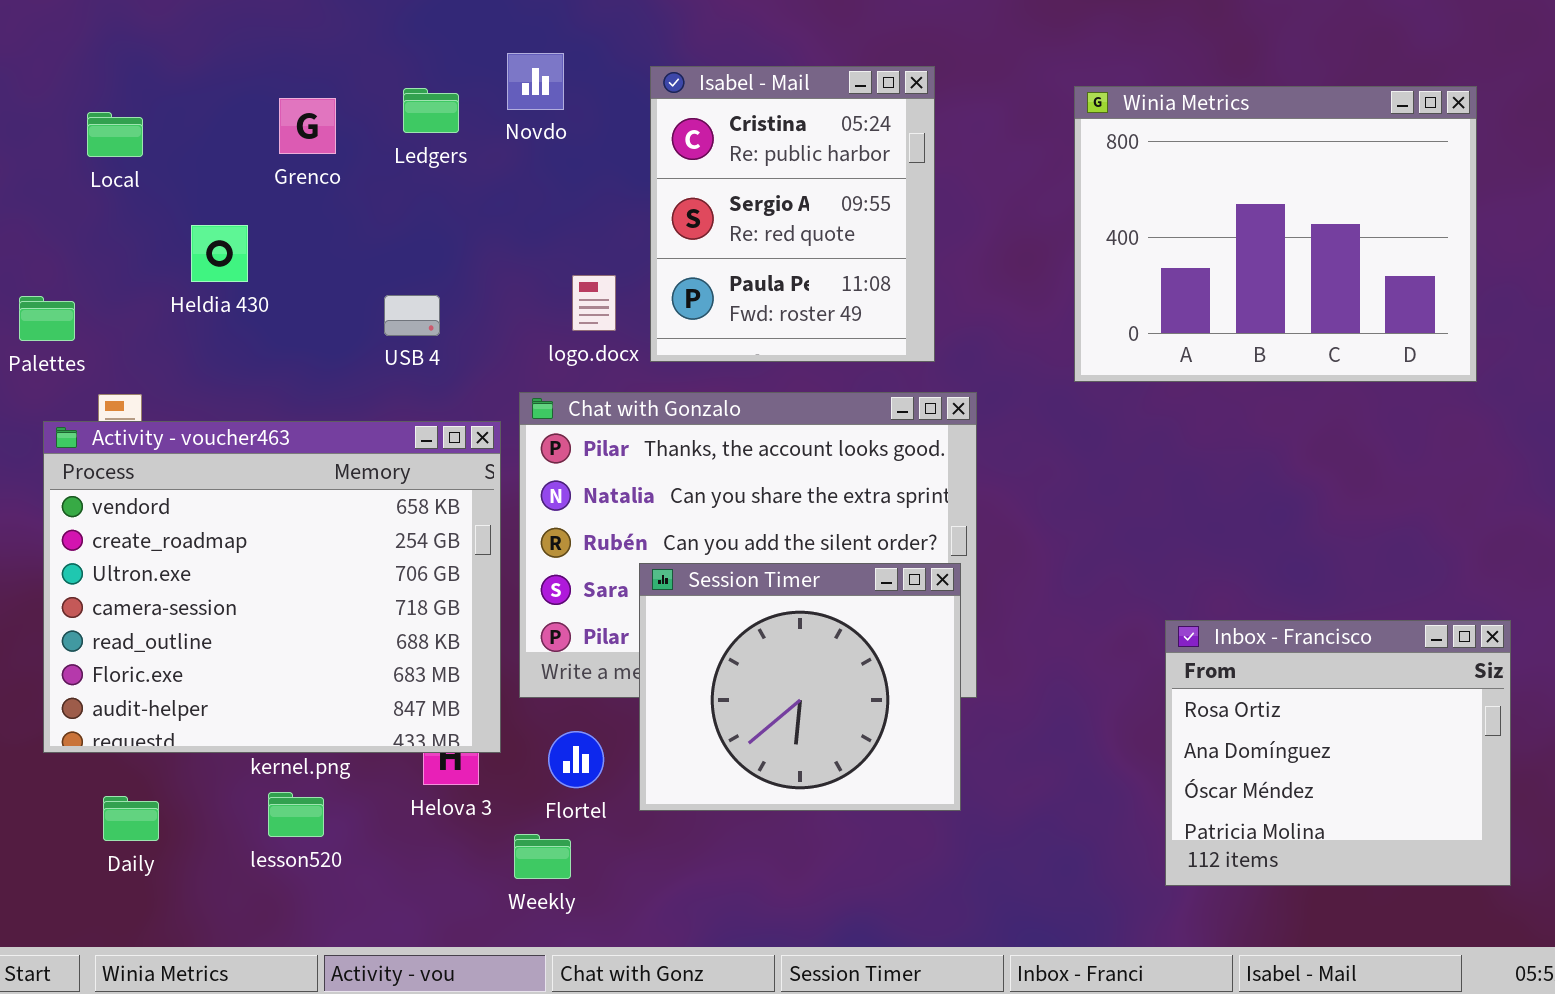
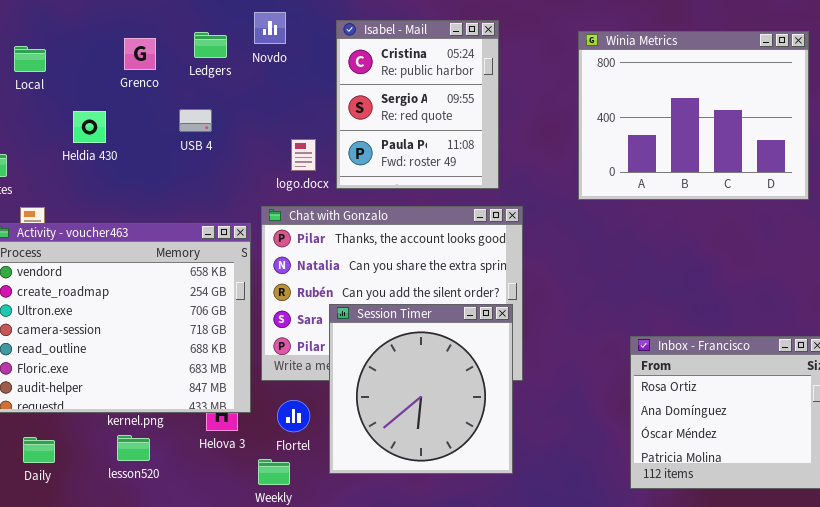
USB 4: [384,295,440,336] -> [179,109,212,132], moved
Session Timer: [639,563,961,811] -> [329,304,513,474], resized

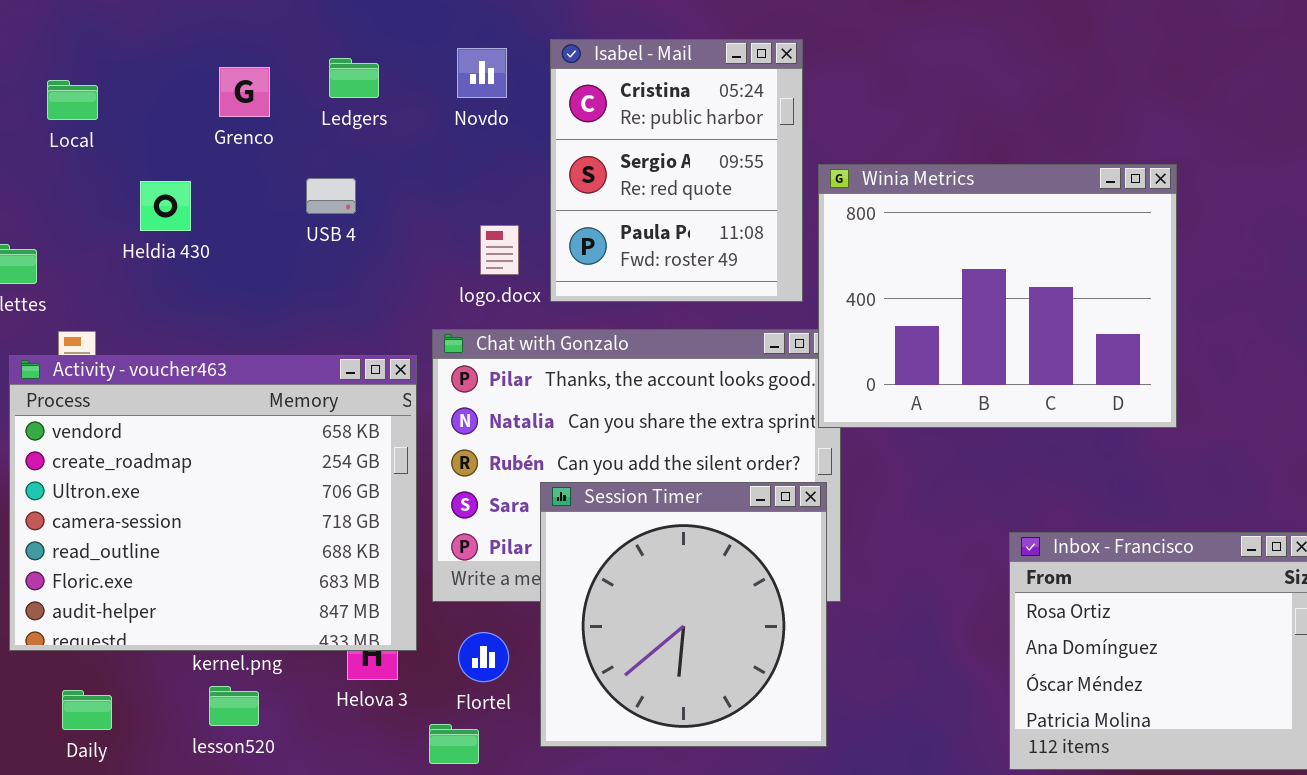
Novdo: [254,12,286,44] -> [457,48,507,98], moved
Winia Metrics: [578,31,809,200] -> [818,164,1177,428], moved

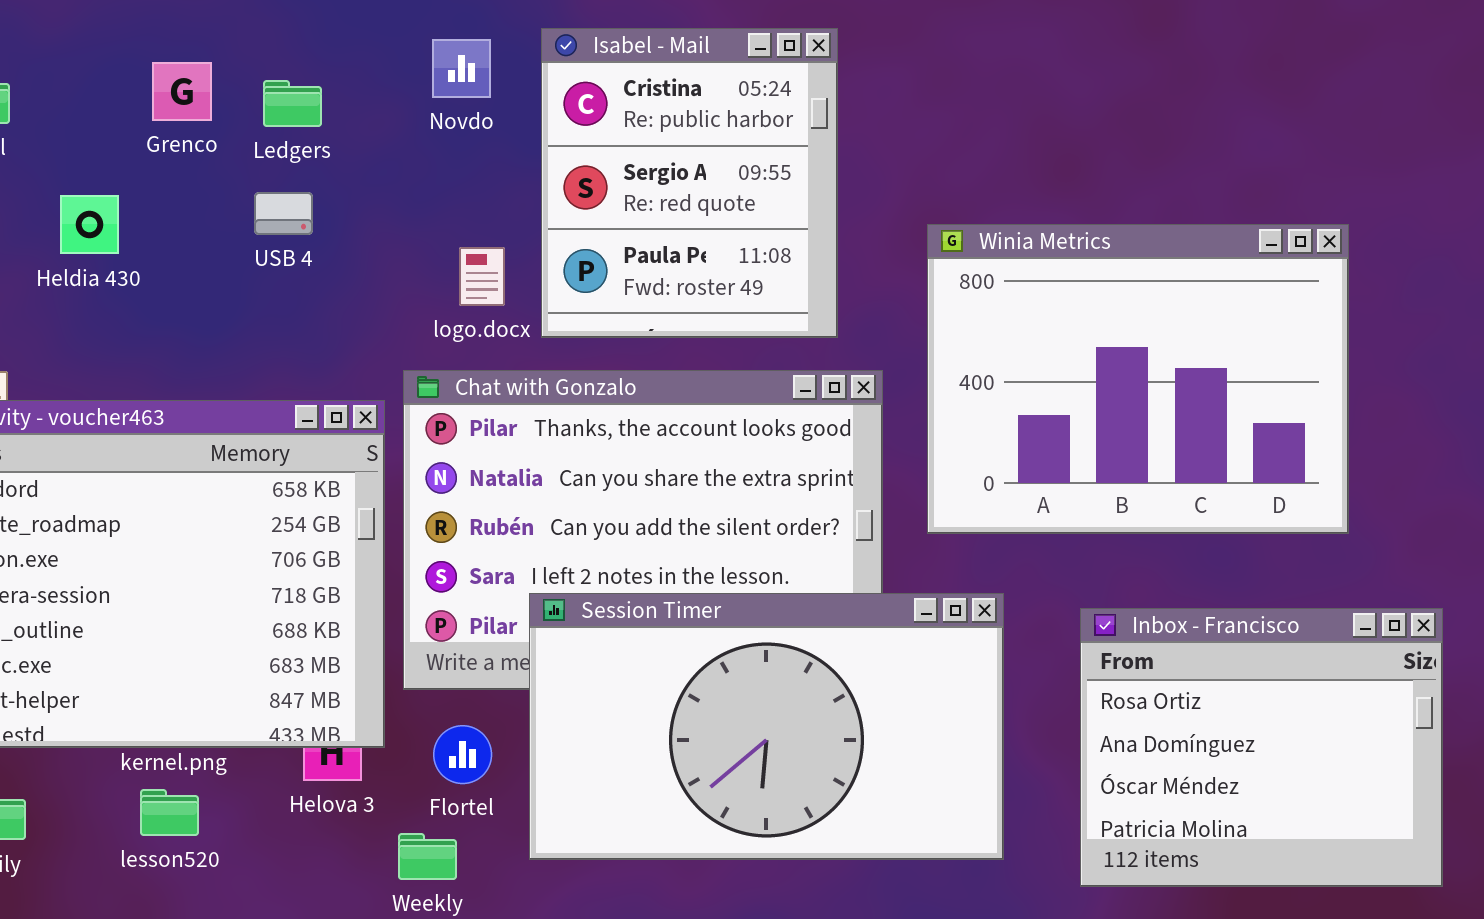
Ledgers: [329,58,379,98] -> [263,80,322,127], moved
Winia Metrics: [818,164,1177,428] -> [927,224,1349,534], moved
Session Timer: [540,482,827,747] -> [529,593,1004,860], resized

